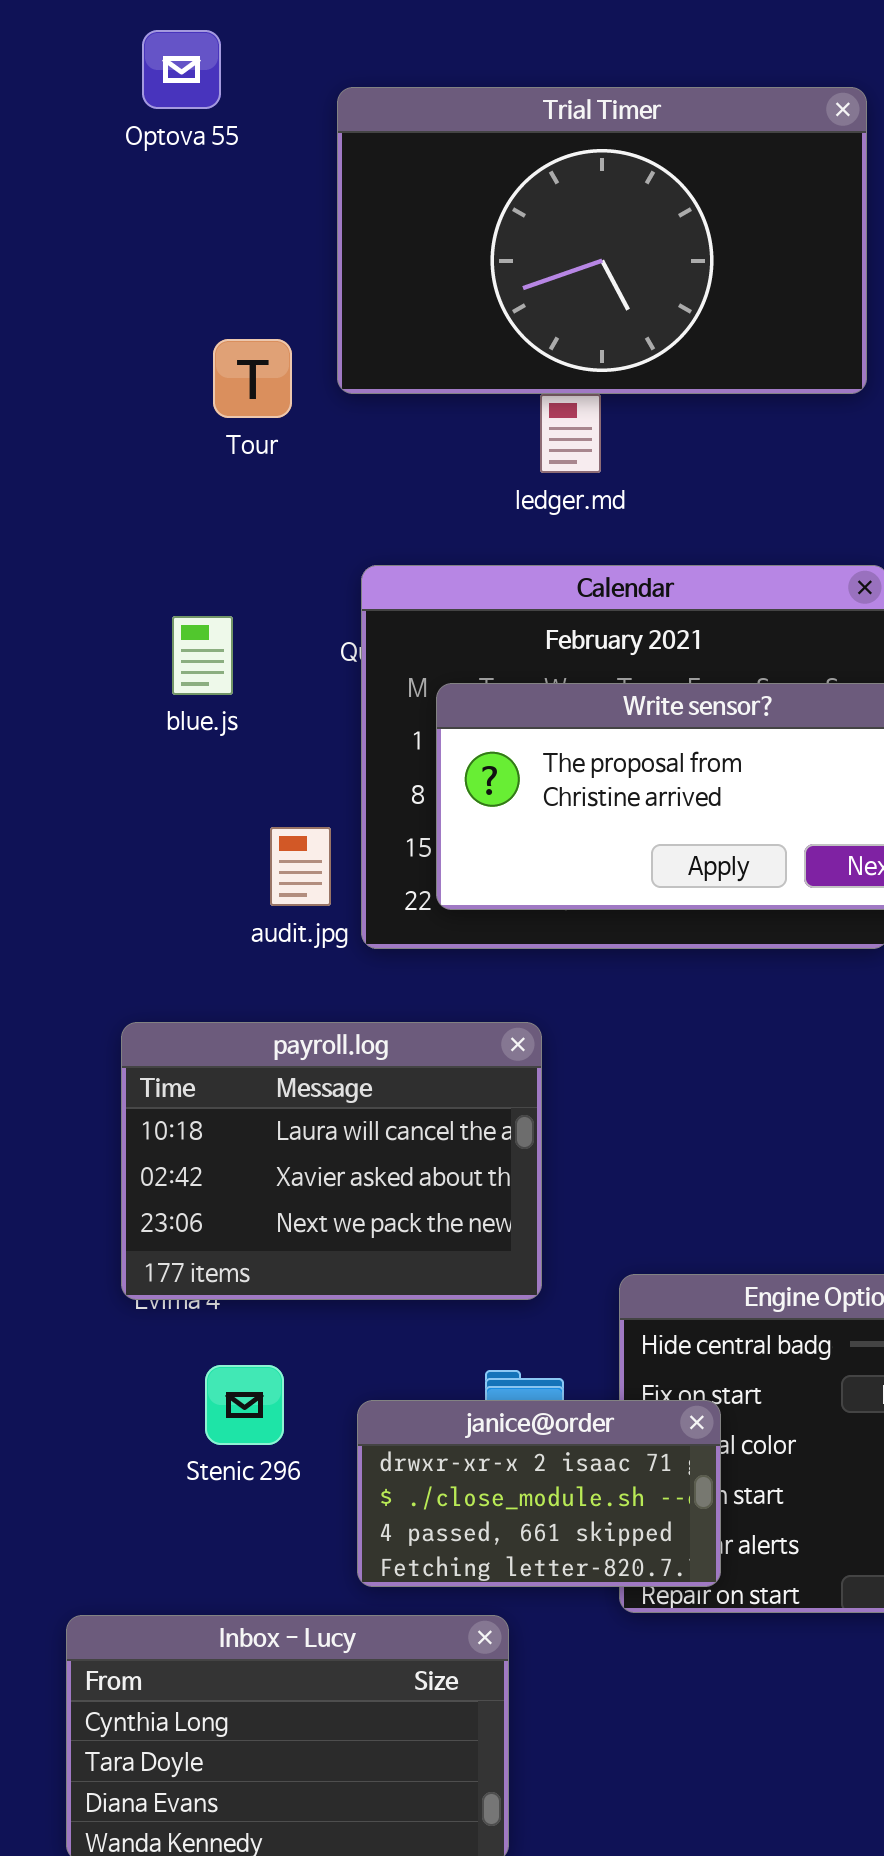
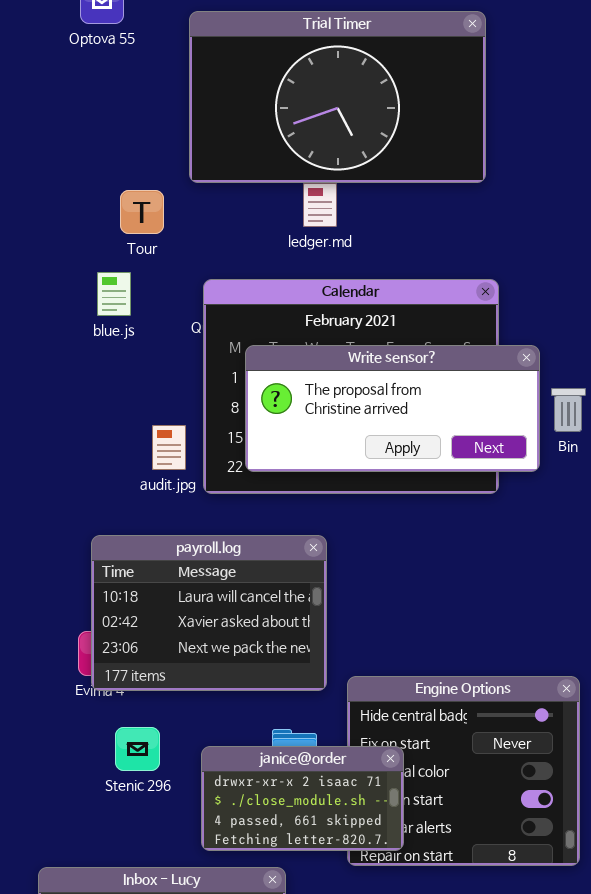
Tour: [213,339,292,418] -> [120,190,164,234], moved
blue.js: [172,616,233,695] -> [97,272,131,316], moved
payroll.log: [121,1022,542,1300] -> [91,535,327,691], moved

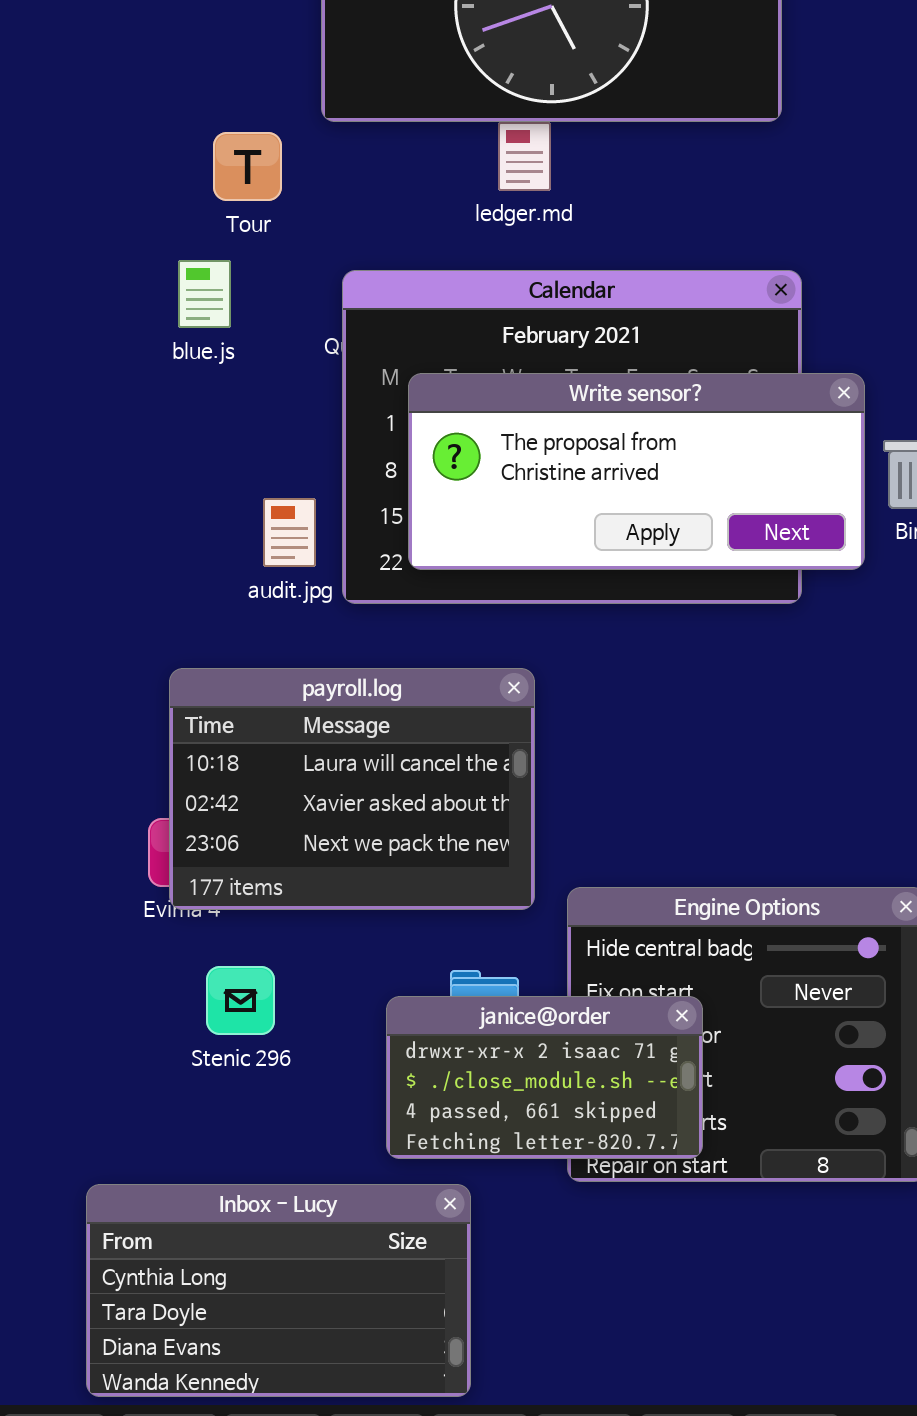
janice@order: [201,746,404,851] -> [386,996,703,1159], moved

